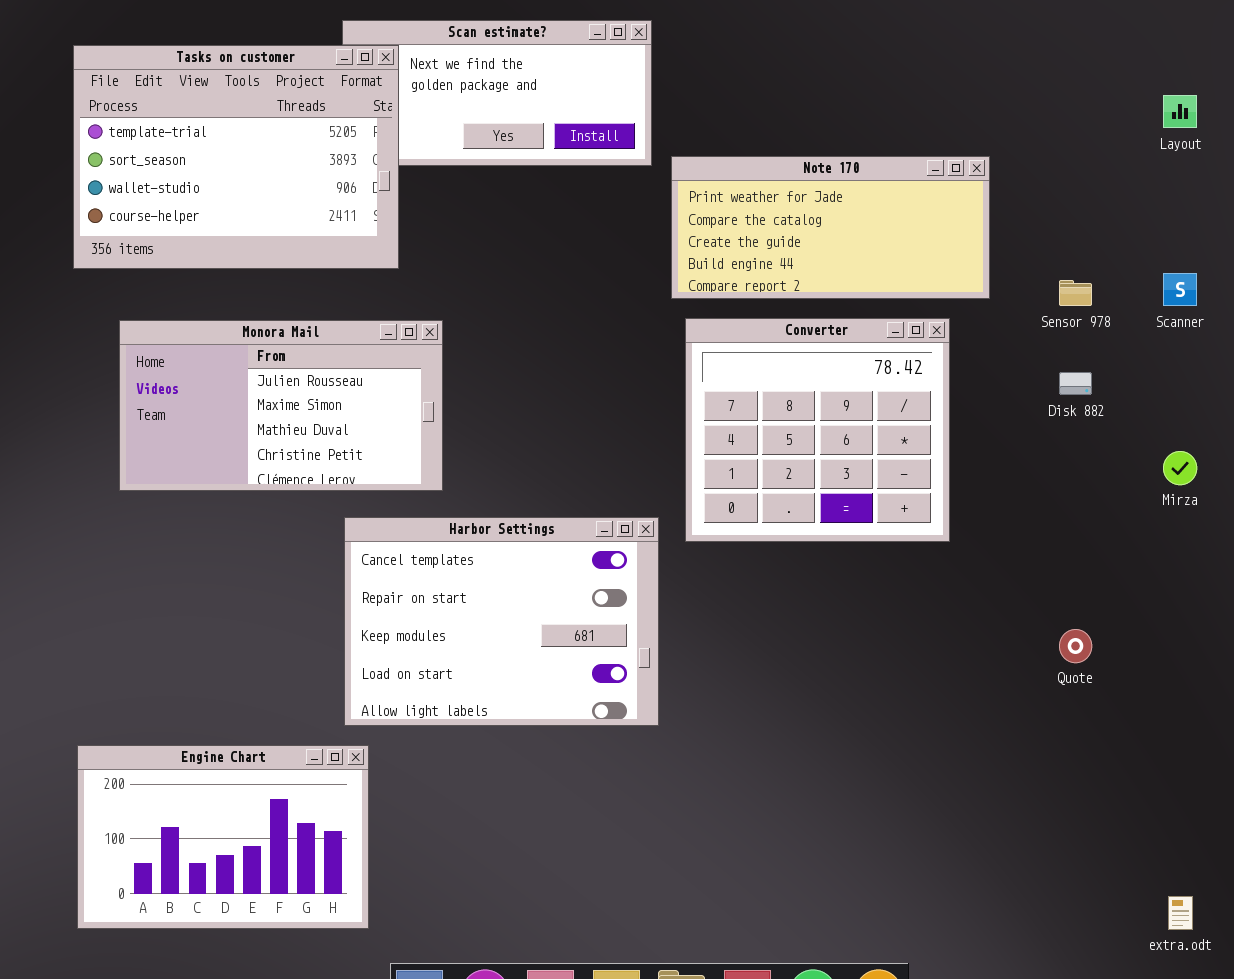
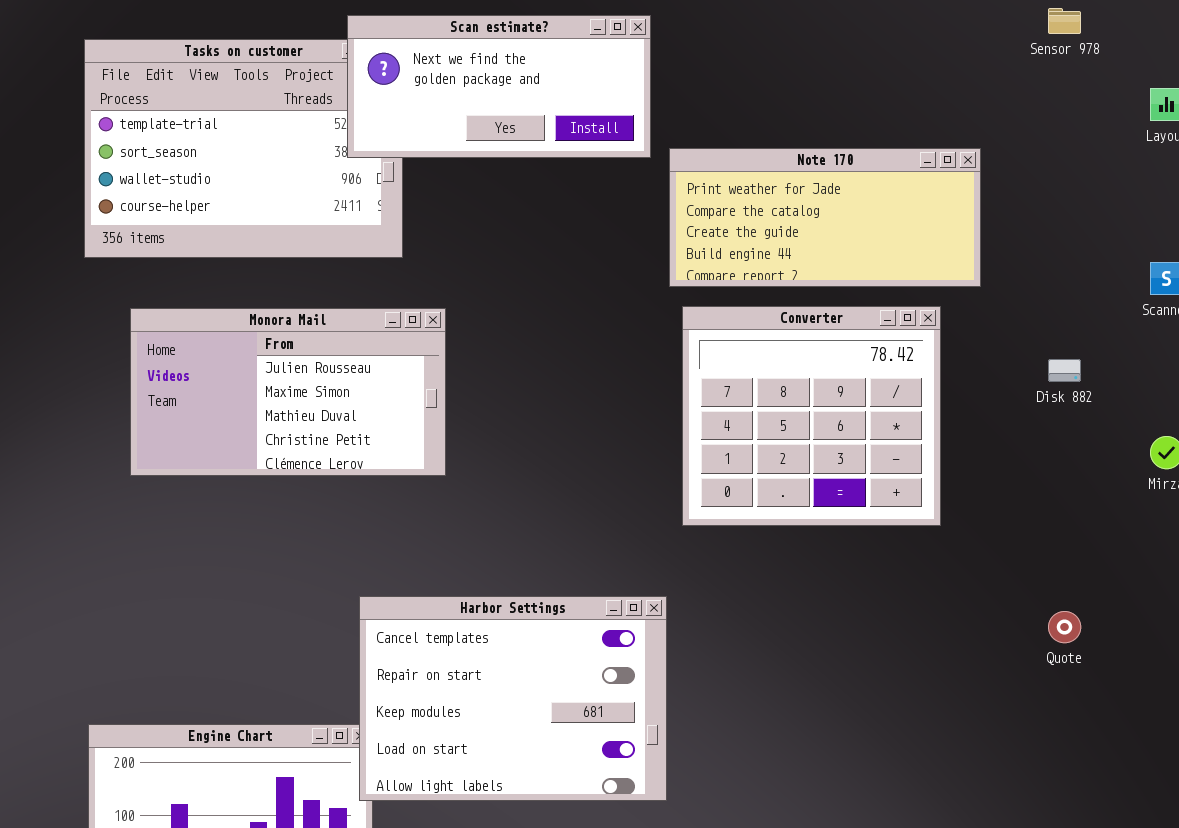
Scan estimate?: [342,20,652,166] -> [347,15,651,158], raised
Sensor 978: [1059,280,1092,306] -> [1048,8,1081,34], moved
Harbor Settings: [344,517,659,726] -> [359,596,667,801], moved

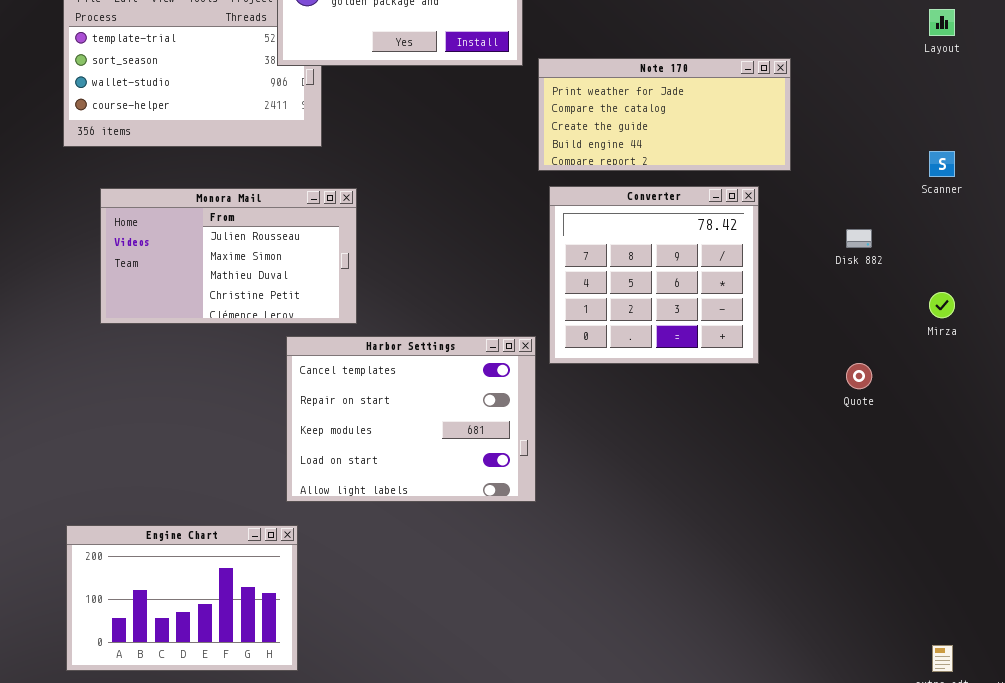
Harbor Settings: [359,596,667,801] -> [286,336,536,502], moved
Quote: [1048,611,1081,643] -> [846,363,872,389], moved

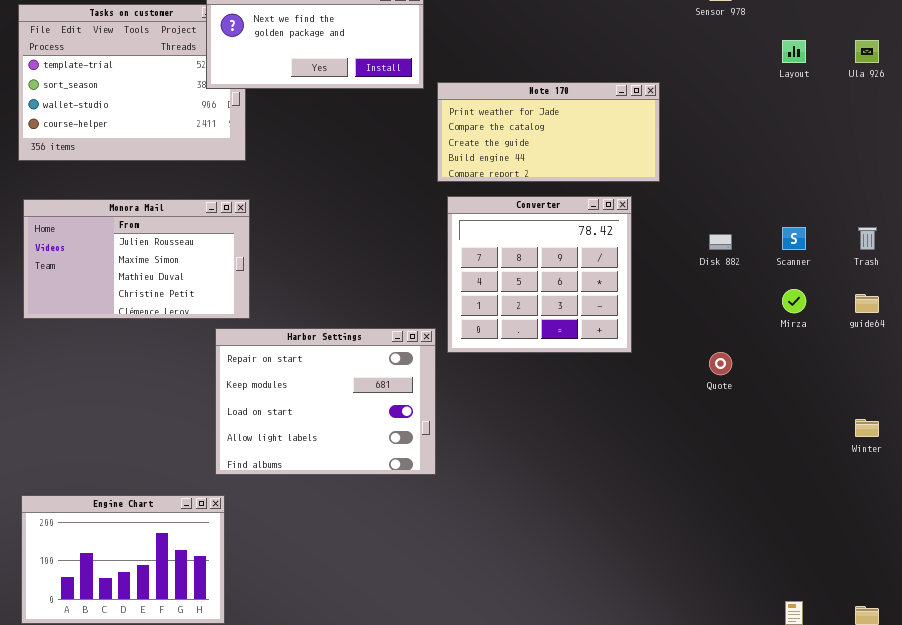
Scanner: [929,151,955,177] -> [782,227,806,250], moved
Monora Mail: [100,188,357,324] -> [23,199,250,319], moved
Harbor Settings: [286,336,536,502] -> [215,328,436,475], scrolled down 1 row

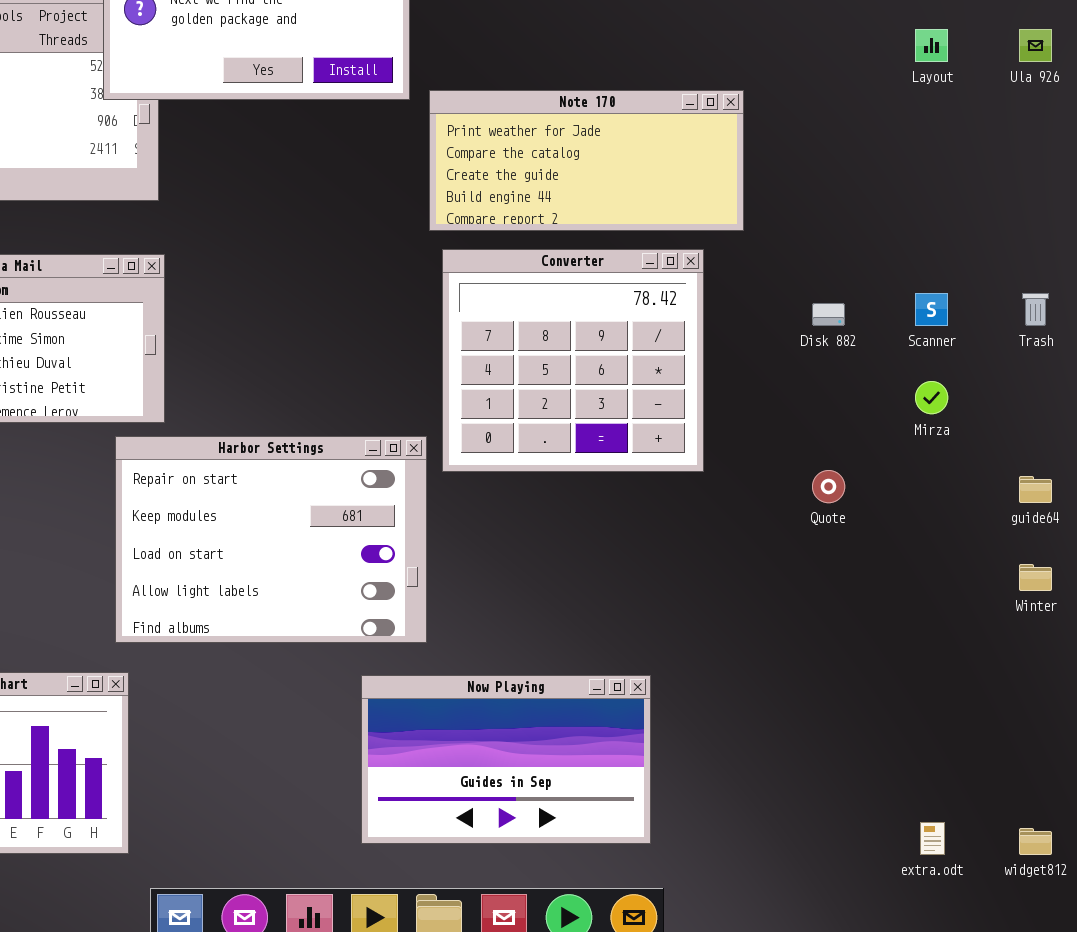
guide64: [855,294,879,313] -> [1019,476,1052,503], moved
Now Playing: none -> [361,675,651,844], opened

